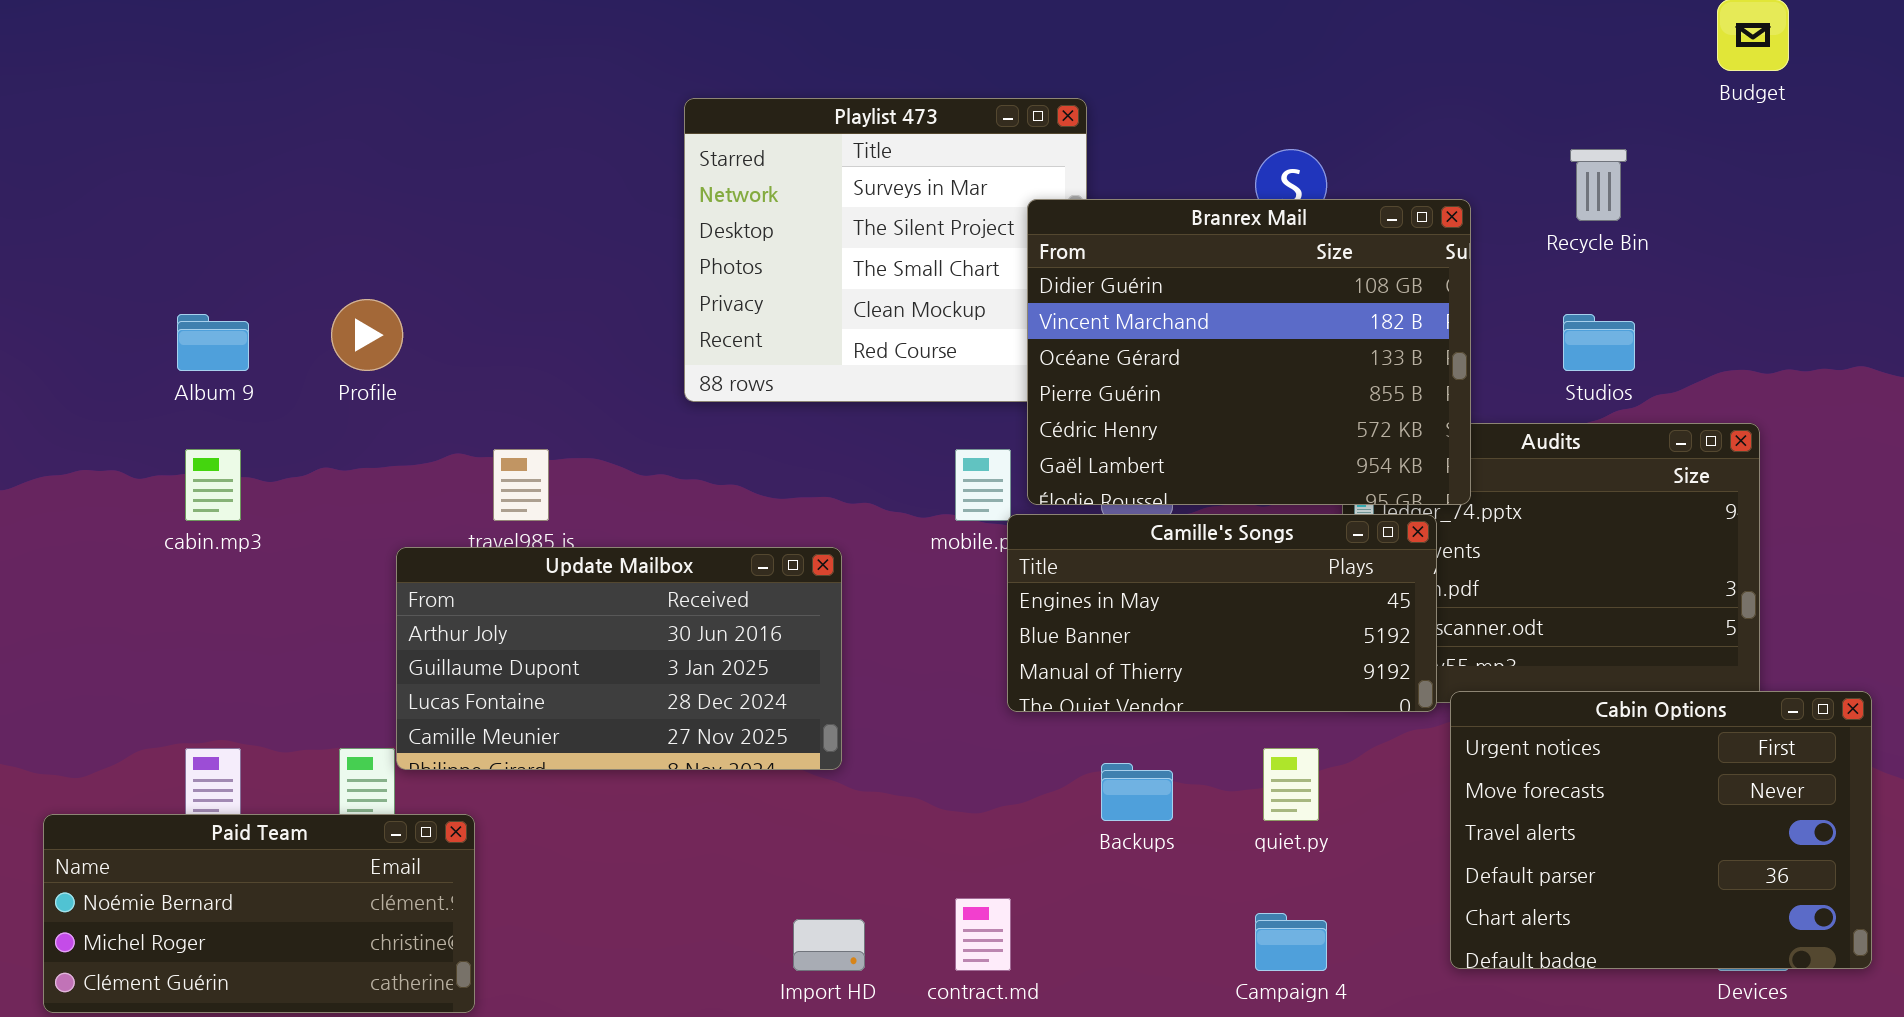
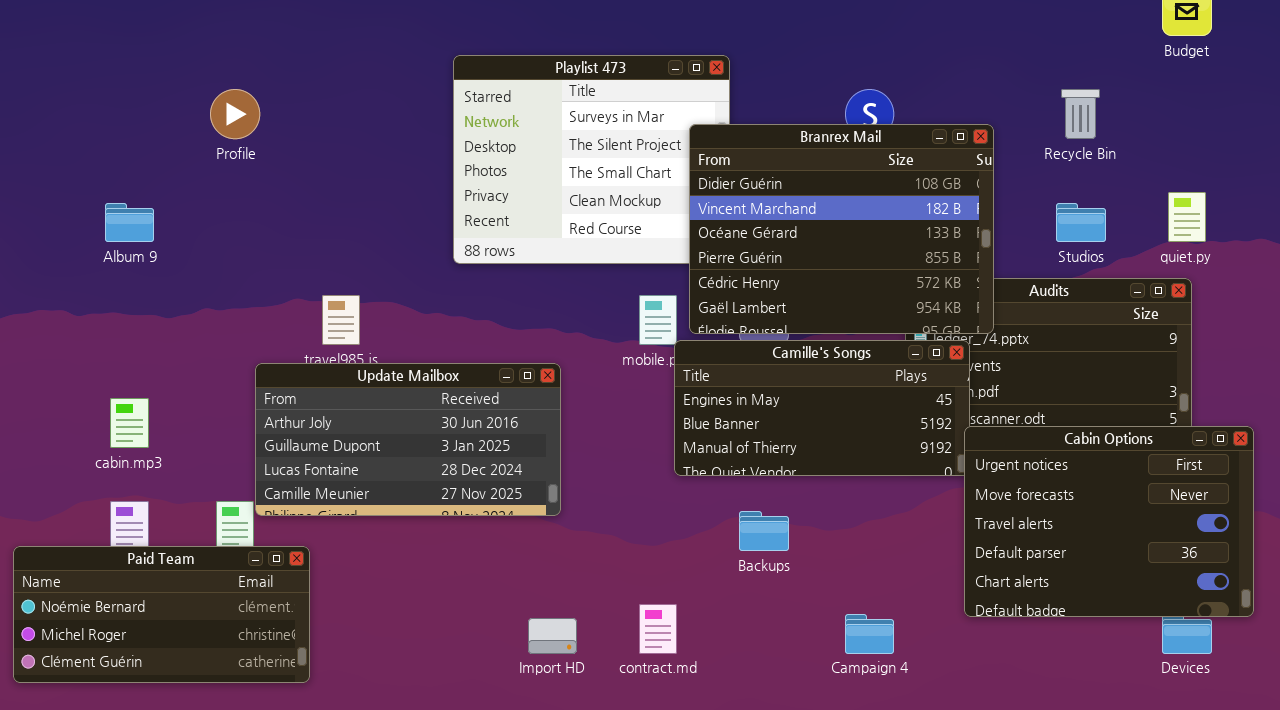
Profile: [331,299,403,371] -> [210,89,260,139], moved
cabin.mp3: [185,449,241,521] -> [110,398,149,448], moved
Cabin Options: [1450,691,1872,969] -> [964,426,1254,617], moved
quiet.py: [1263,748,1319,821] -> [1168,192,1206,242], moved

